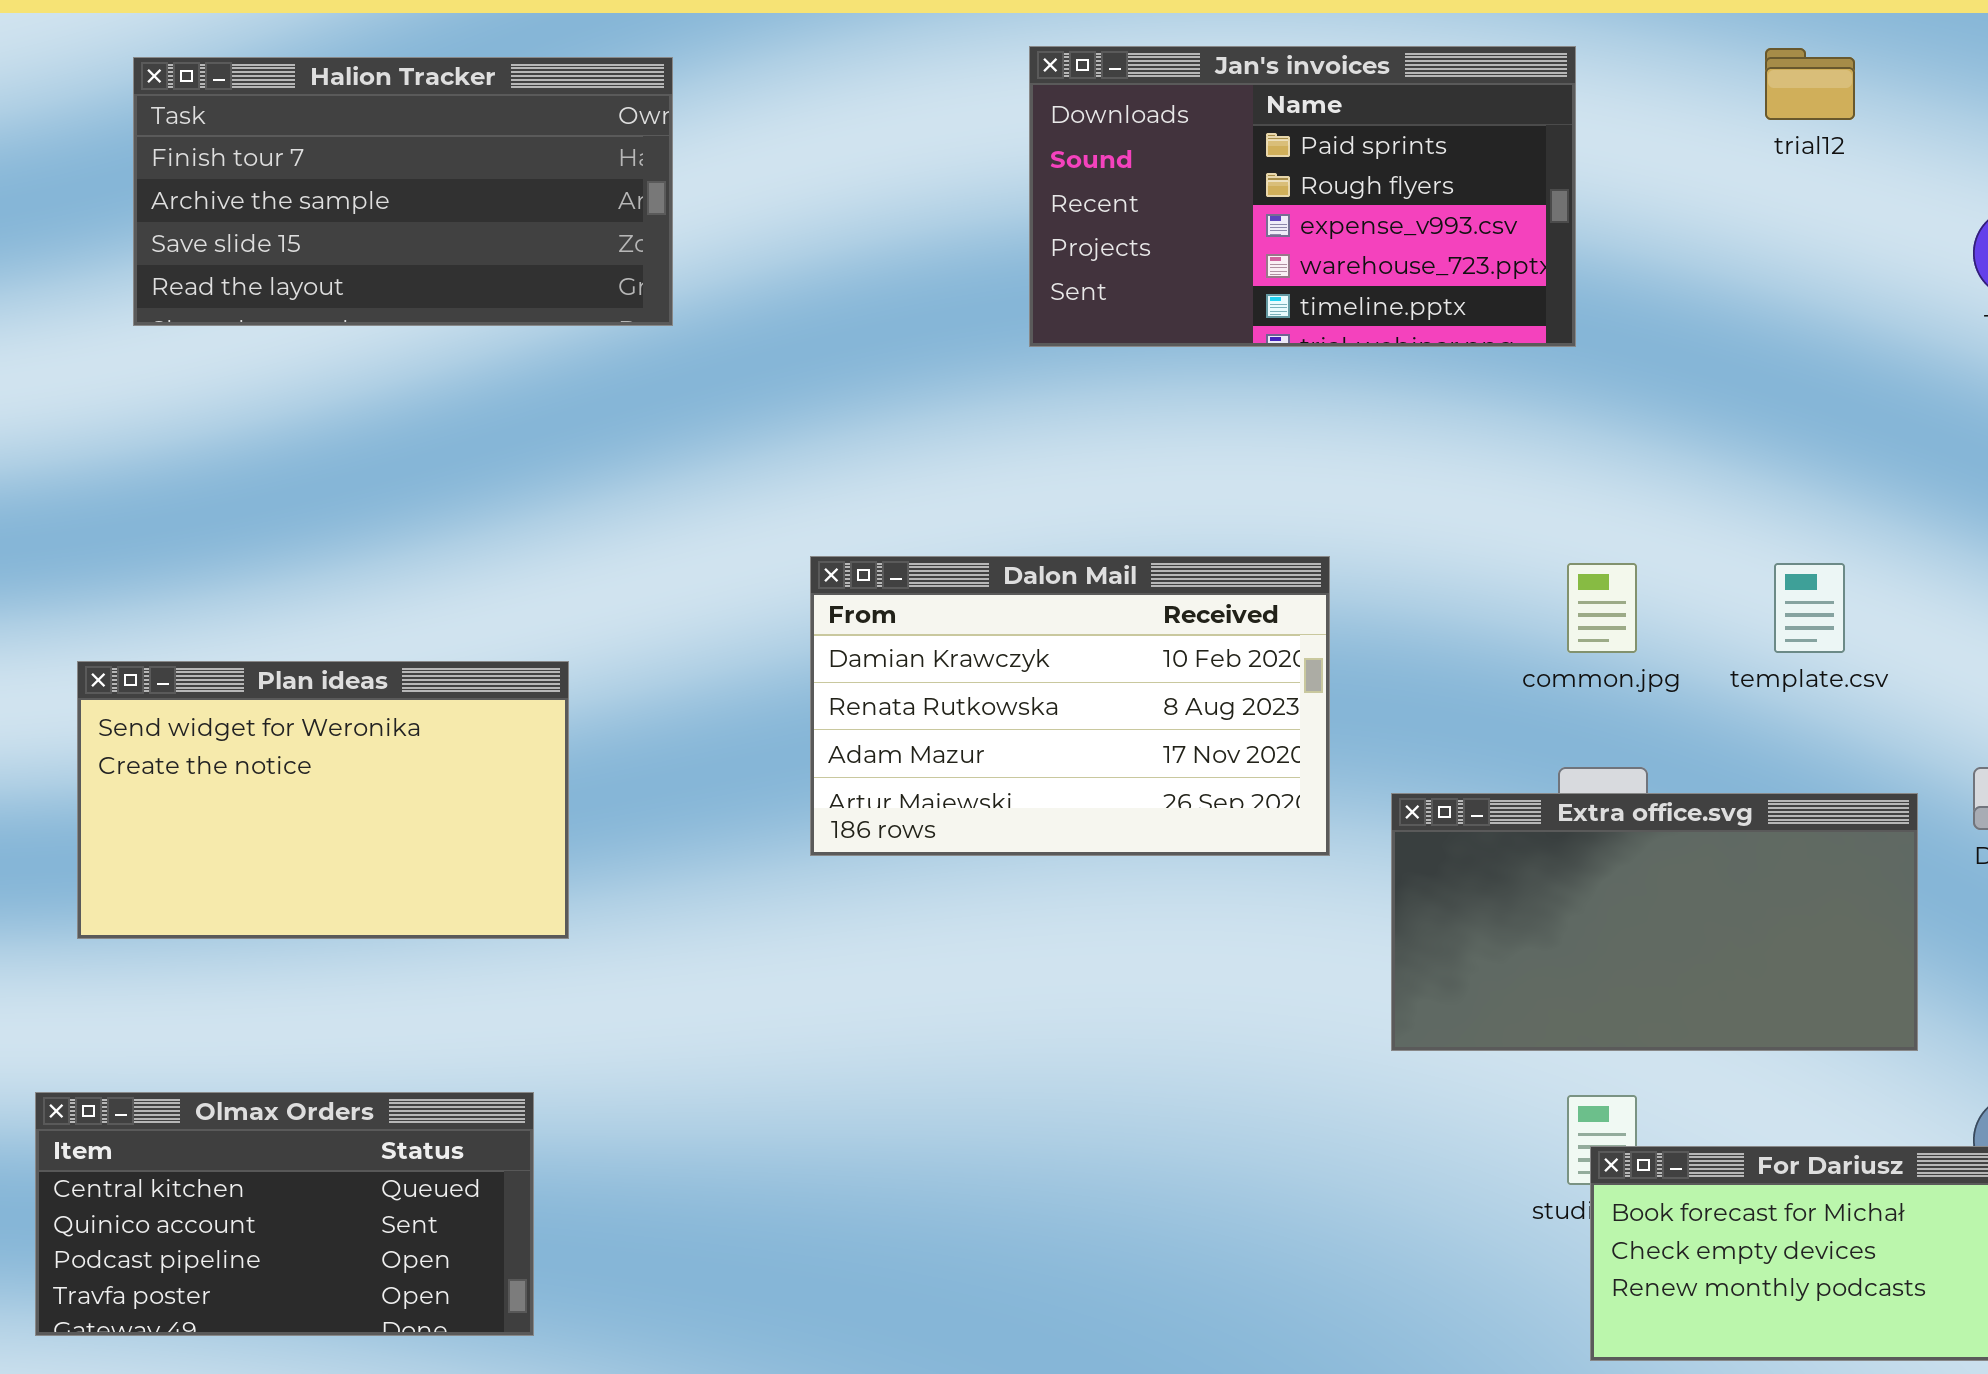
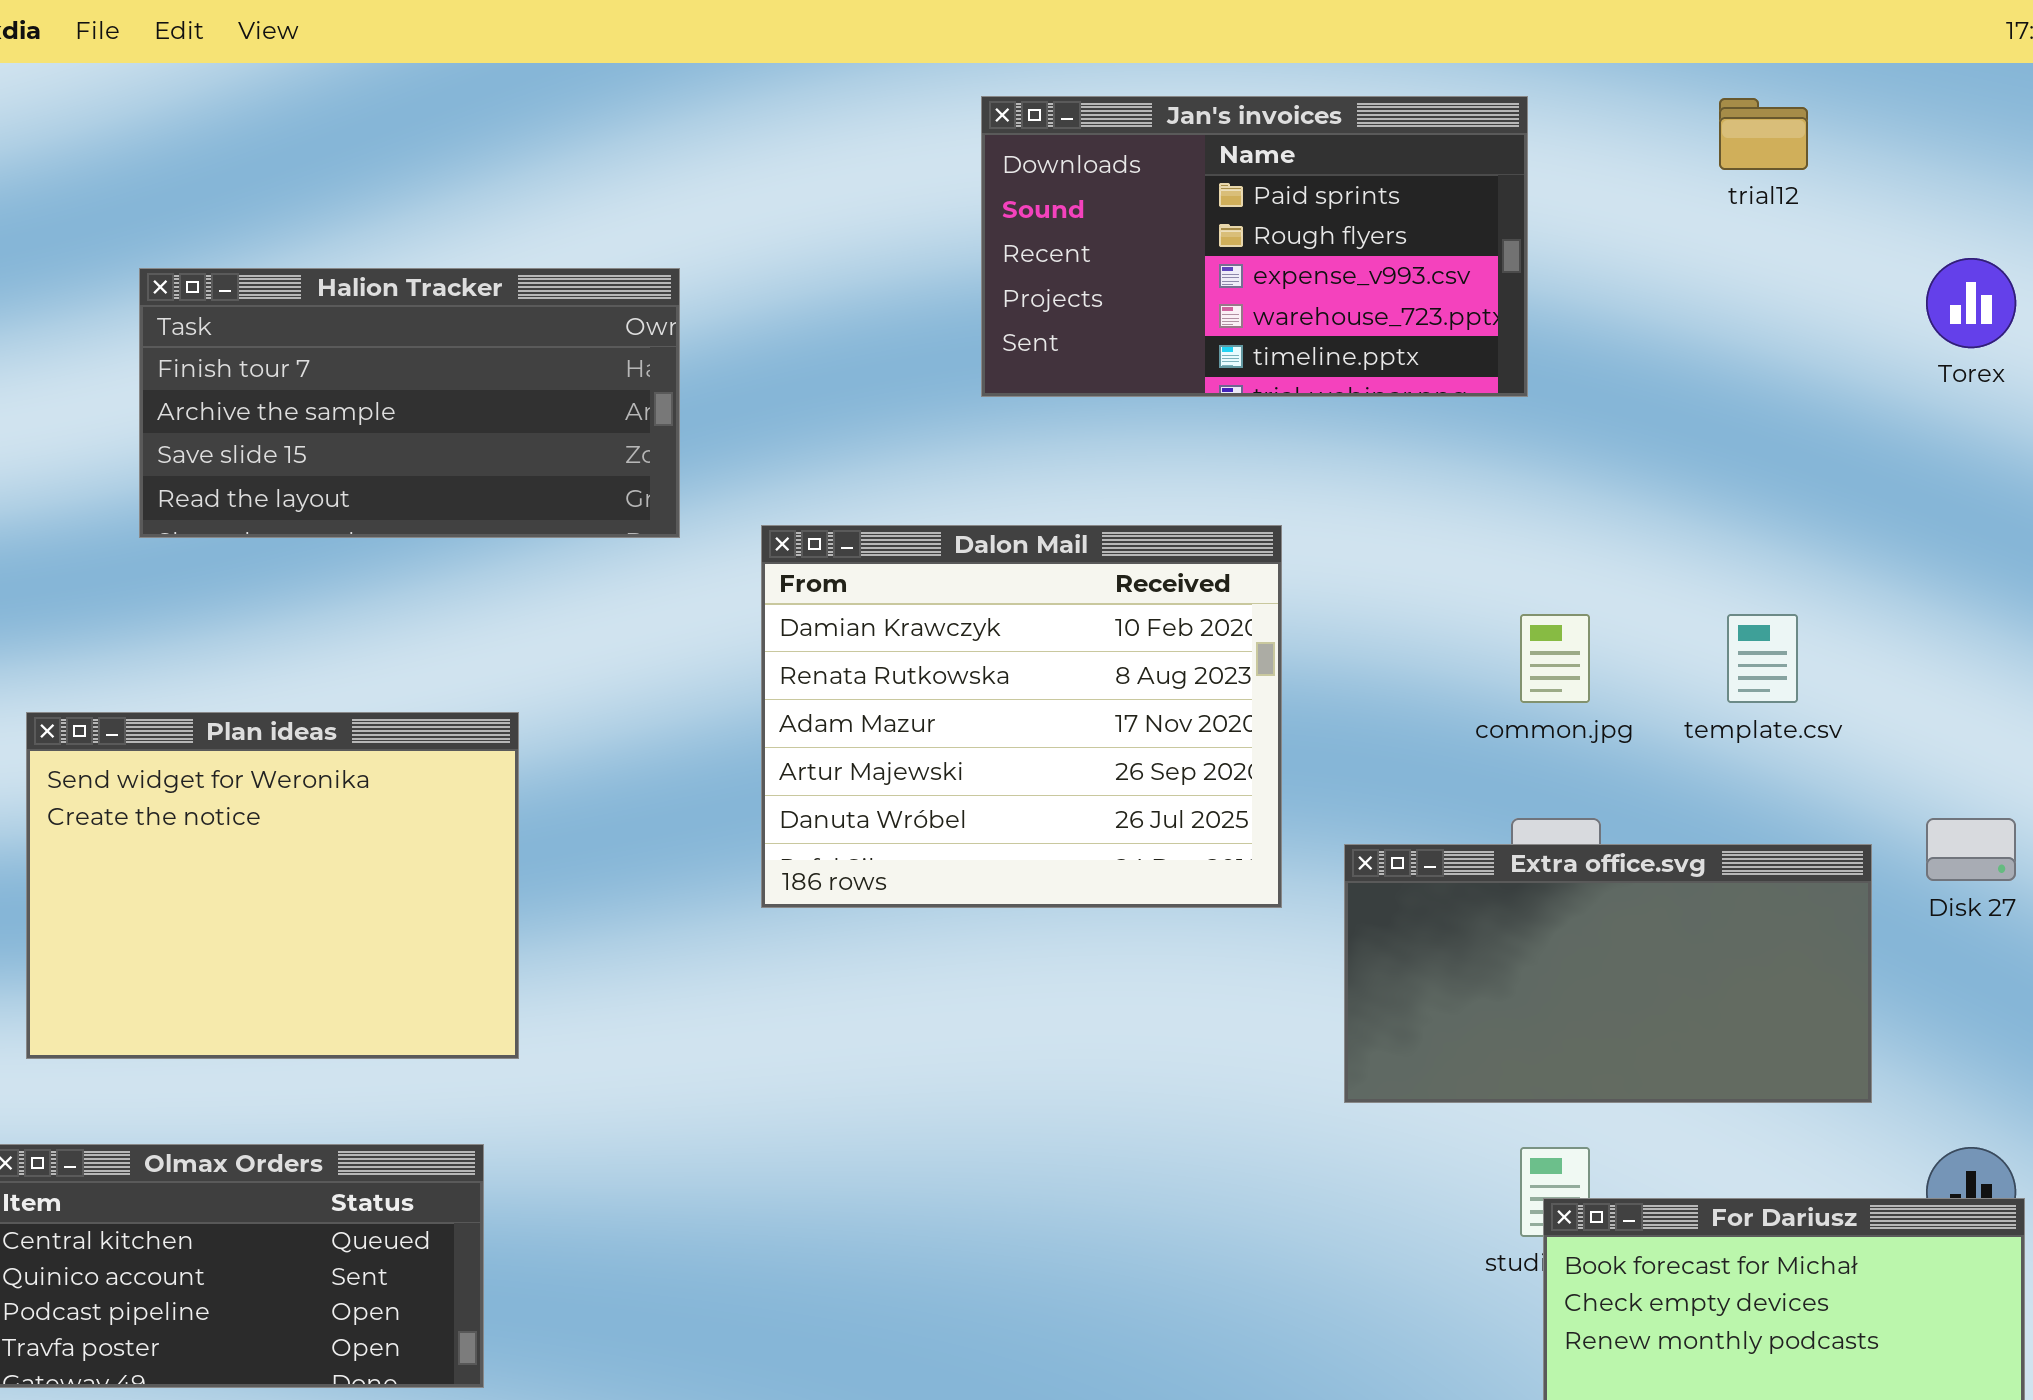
Halion Tracker: [133,57,673,326] -> [139,268,680,538], moved
Dalon Mail: [810,556,1330,856] -> [761,525,1282,908], resized
Plan ideas: [77,661,569,939] -> [26,712,519,1059], resized

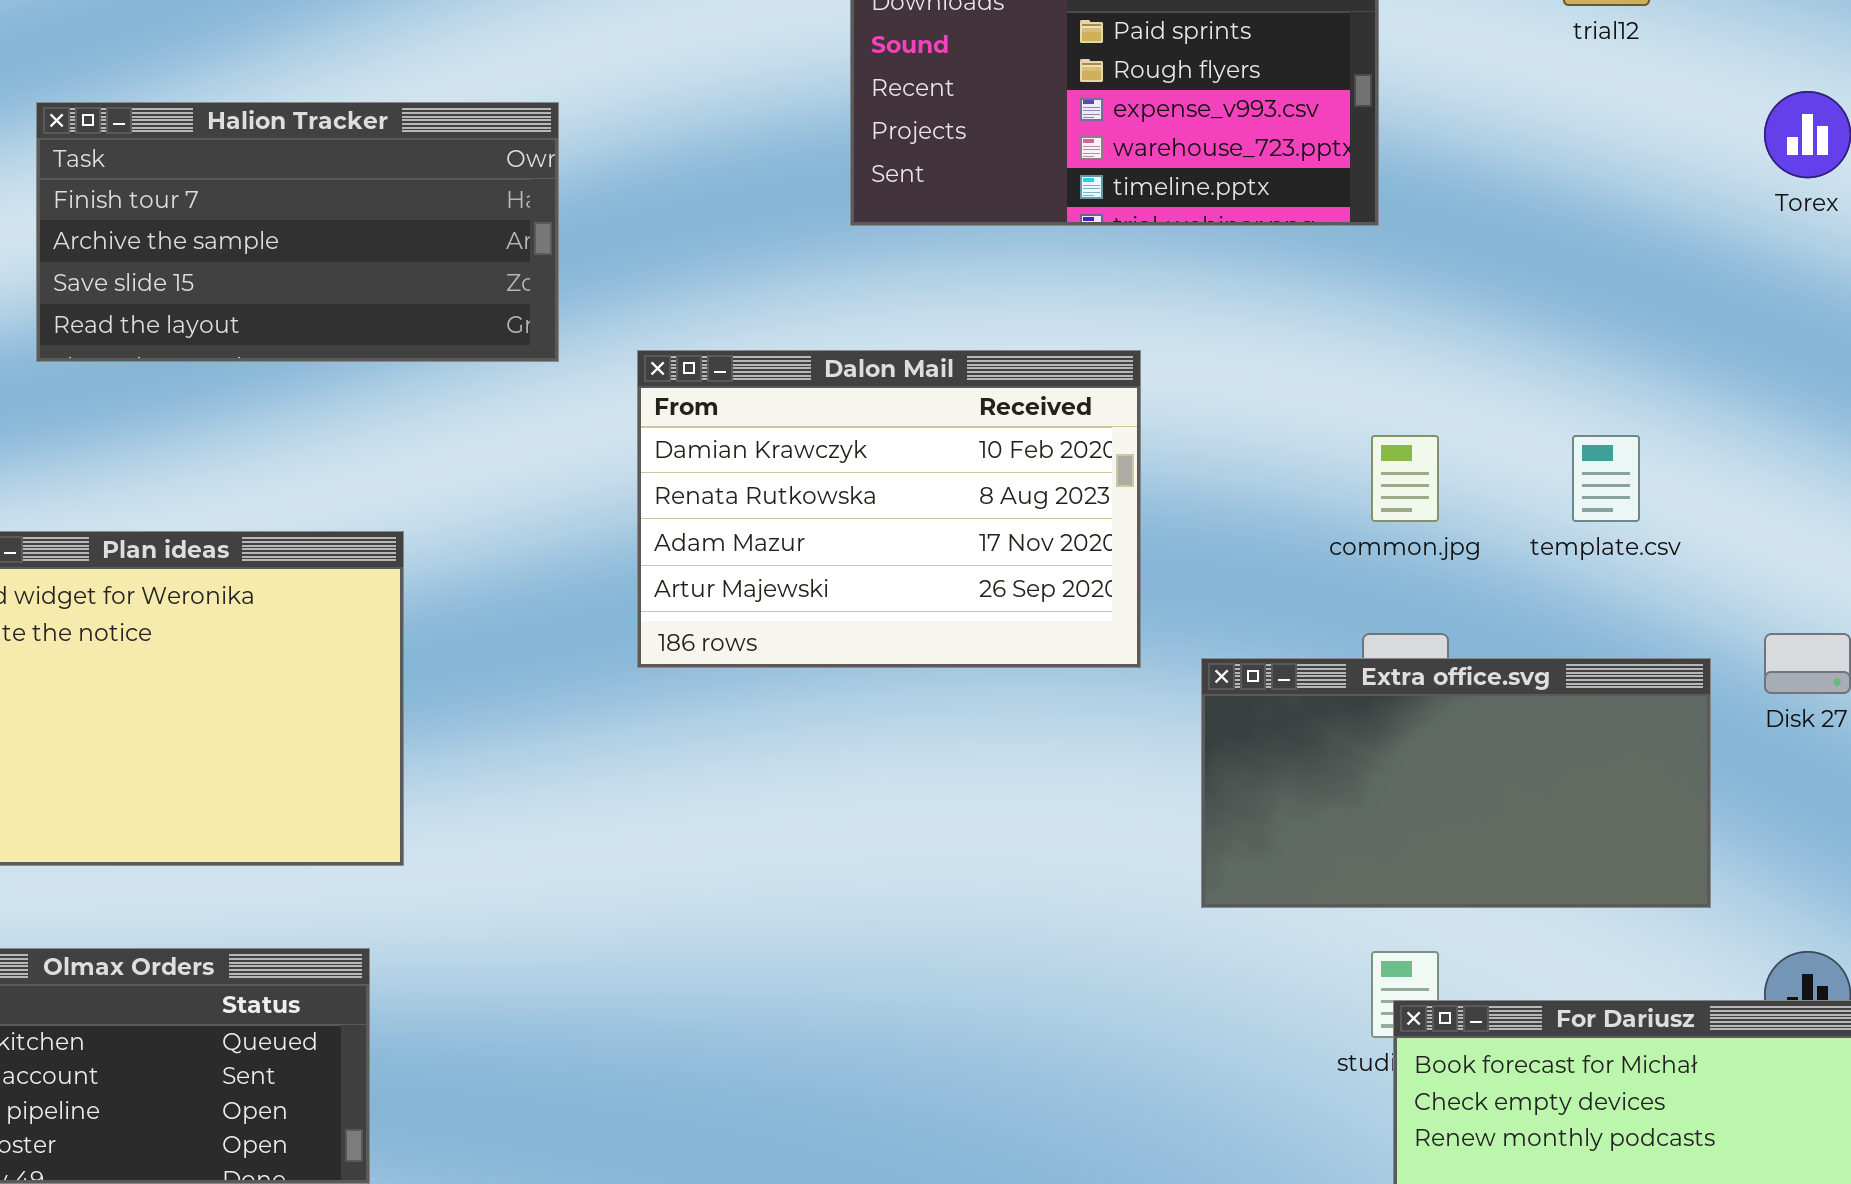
Dalon Mail: [761,525,1282,908] -> [637,350,1141,668], resized

